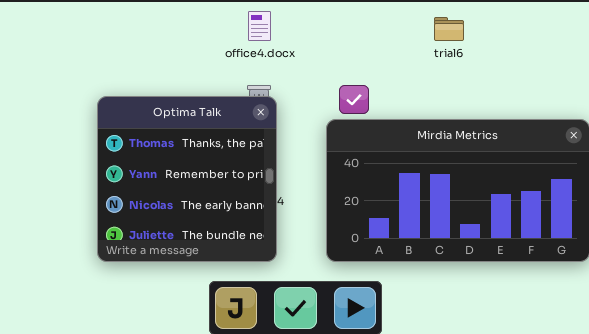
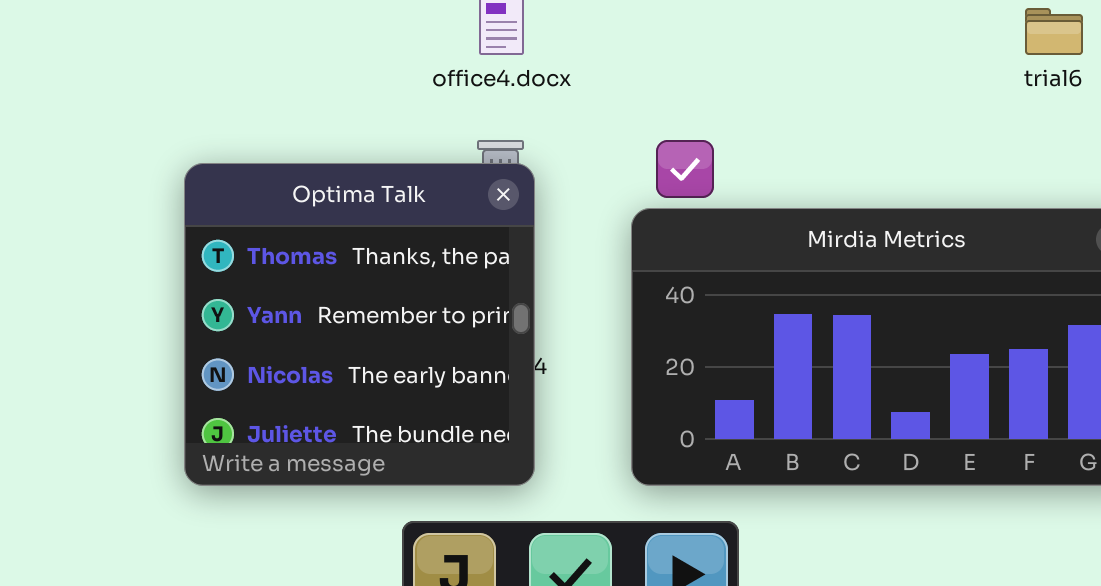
trial6: [434,17,464,41] -> [1025,8,1083,55], moved

